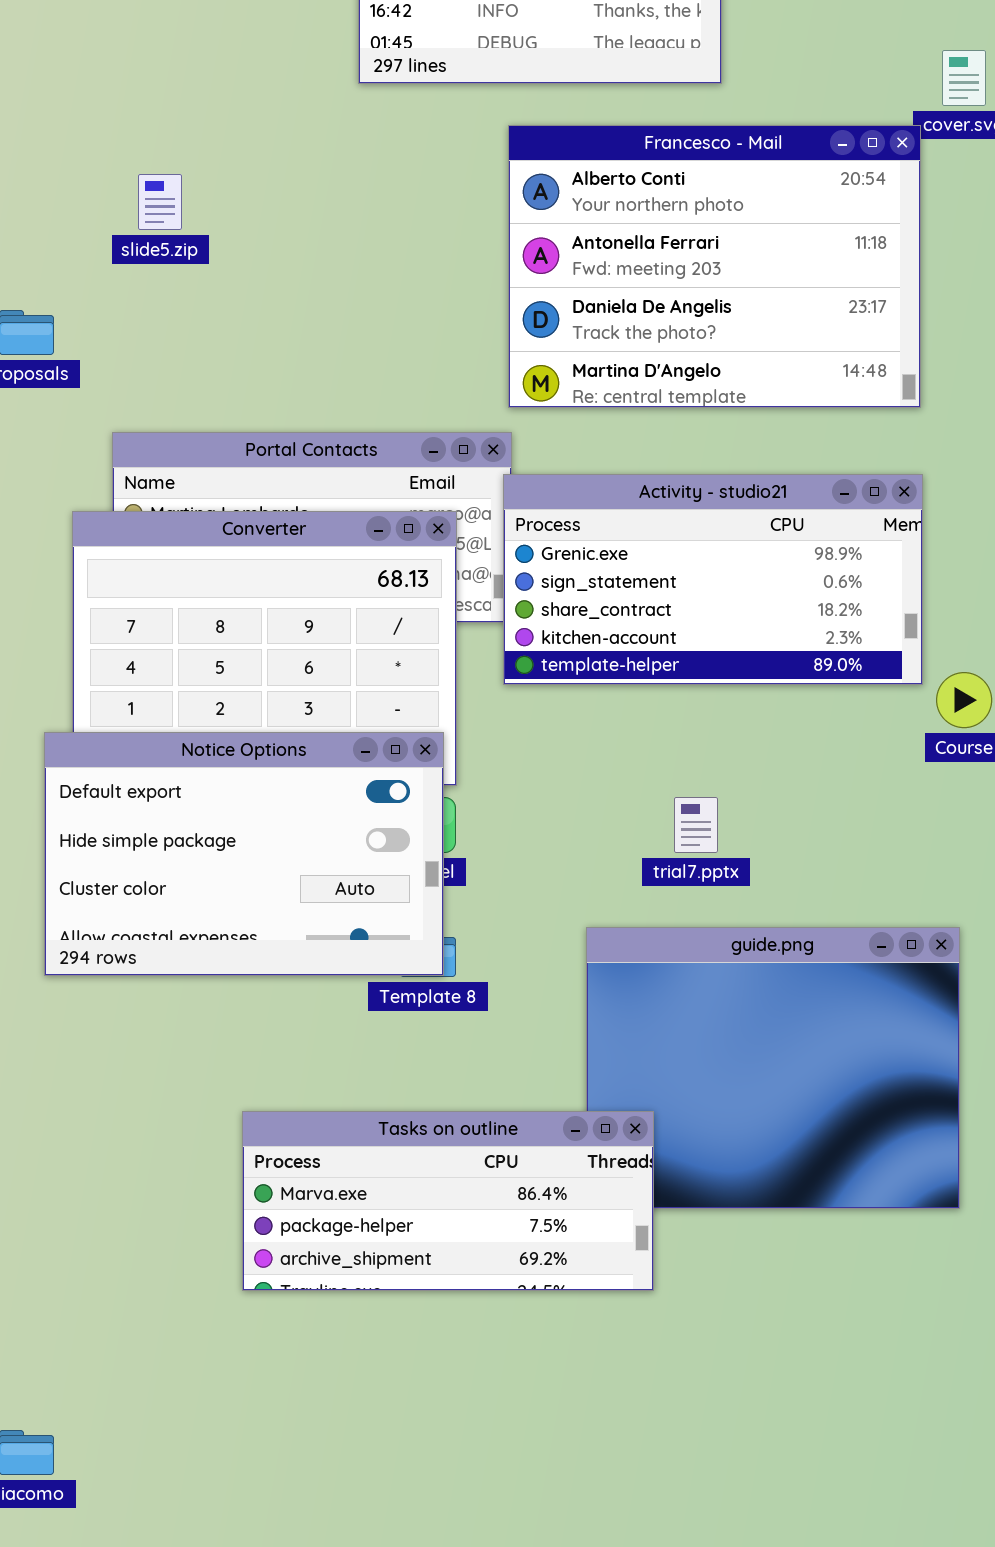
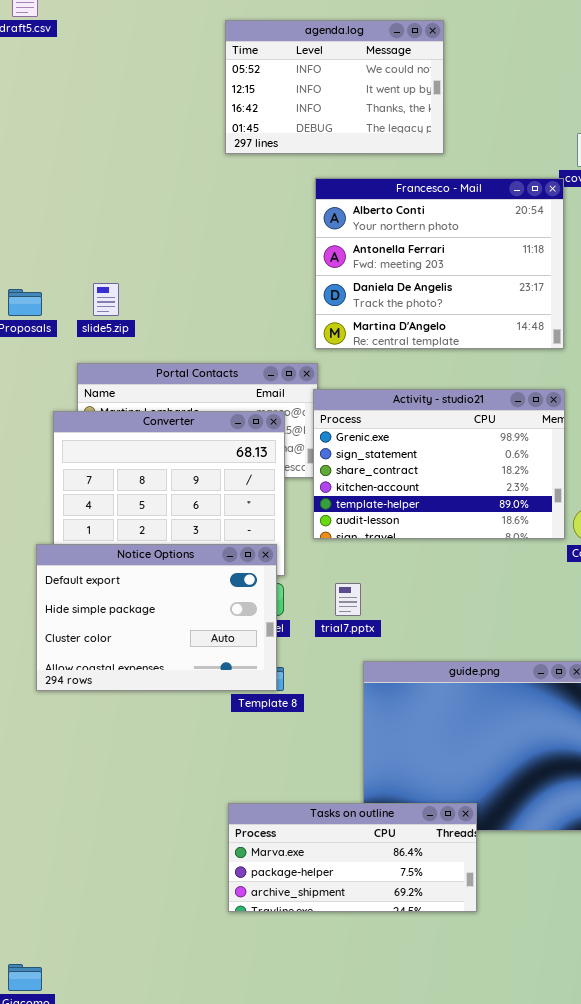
slide5.zip: [138,174,182,230] -> [93,283,119,316], moved
Activity - studio21: [503,474,923,685] -> [313,389,565,539], resized
trial7.pptx: [674,797,718,853] -> [335,583,361,616], moved
Tasks on outline: [242,1111,654,1291] -> [228,803,477,912], moved

